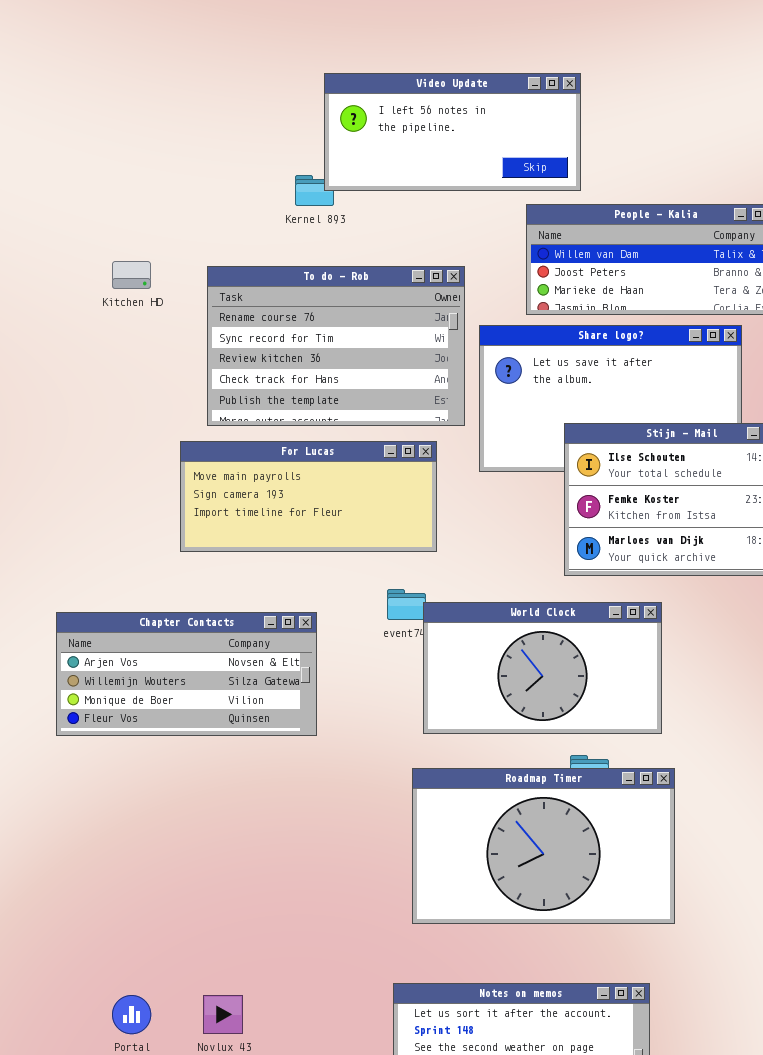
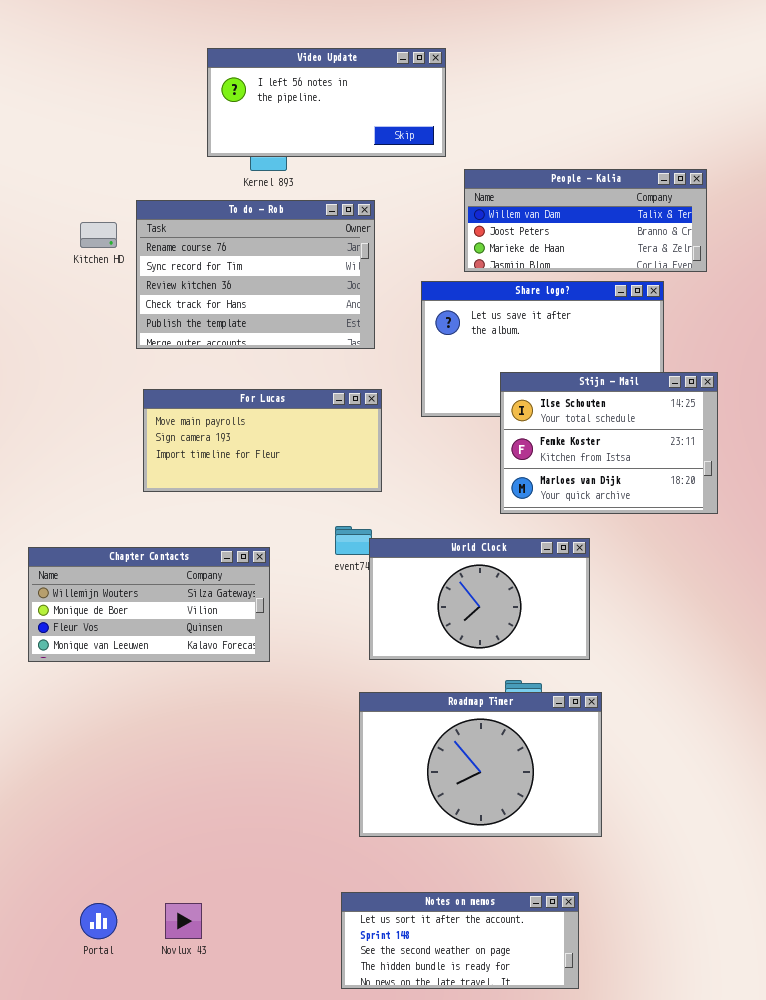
Video Update: [324,73,581,191] -> [207,48,446,157], moved
To do - Rob: [207,266,465,426] -> [136,200,375,349], moved
Chapter Contacts: [56,612,317,736] -> [28,547,270,662], scrolled down 1 row

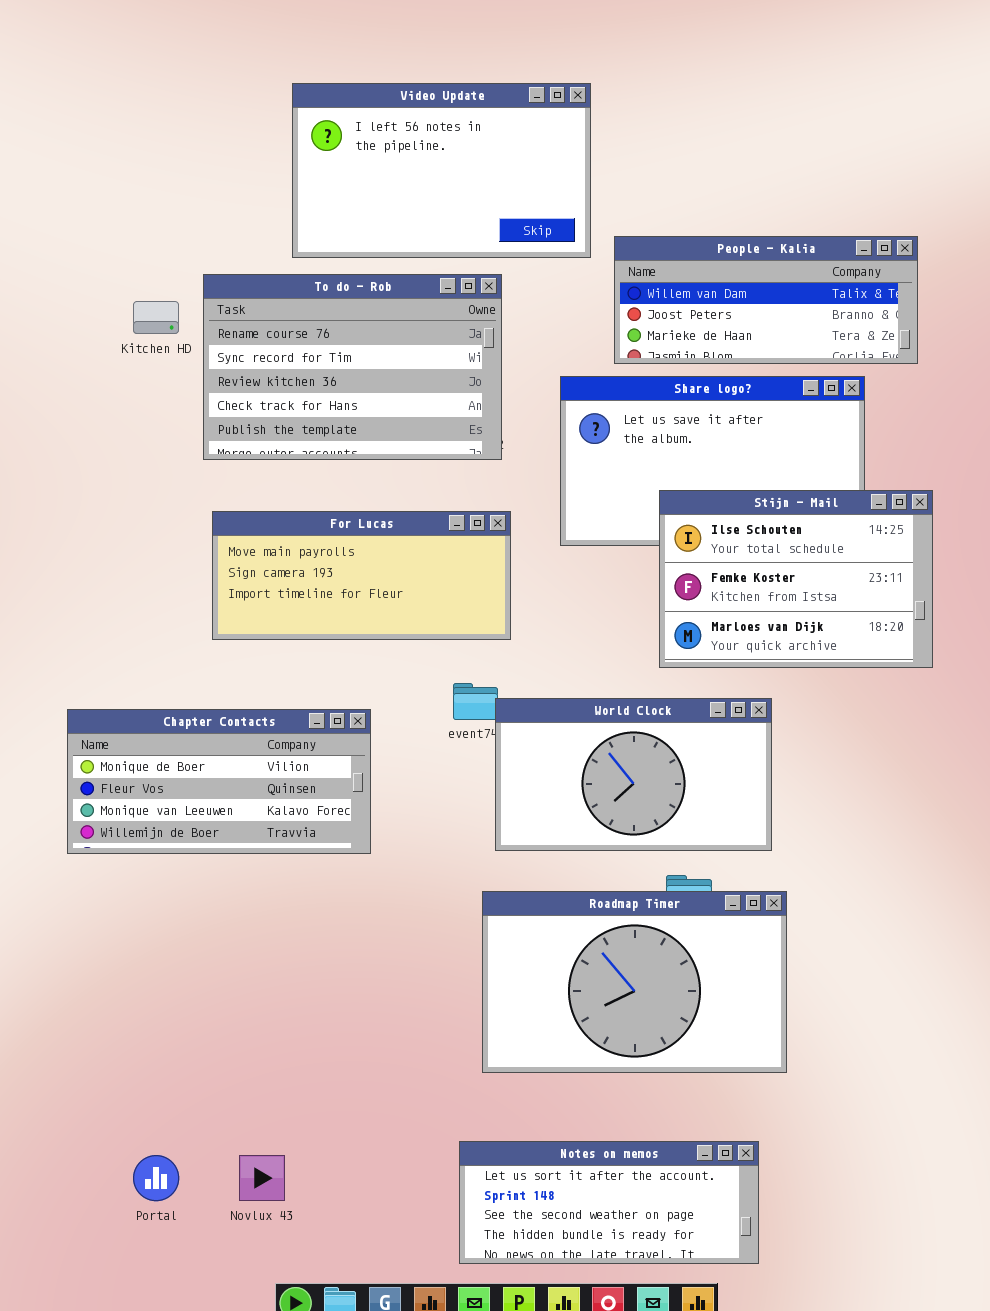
Video Update: [207,48,446,157] -> [292,83,591,258], resized
Chapter Contacts: [28,547,270,662] -> [67,709,371,854], scrolled down 1 row

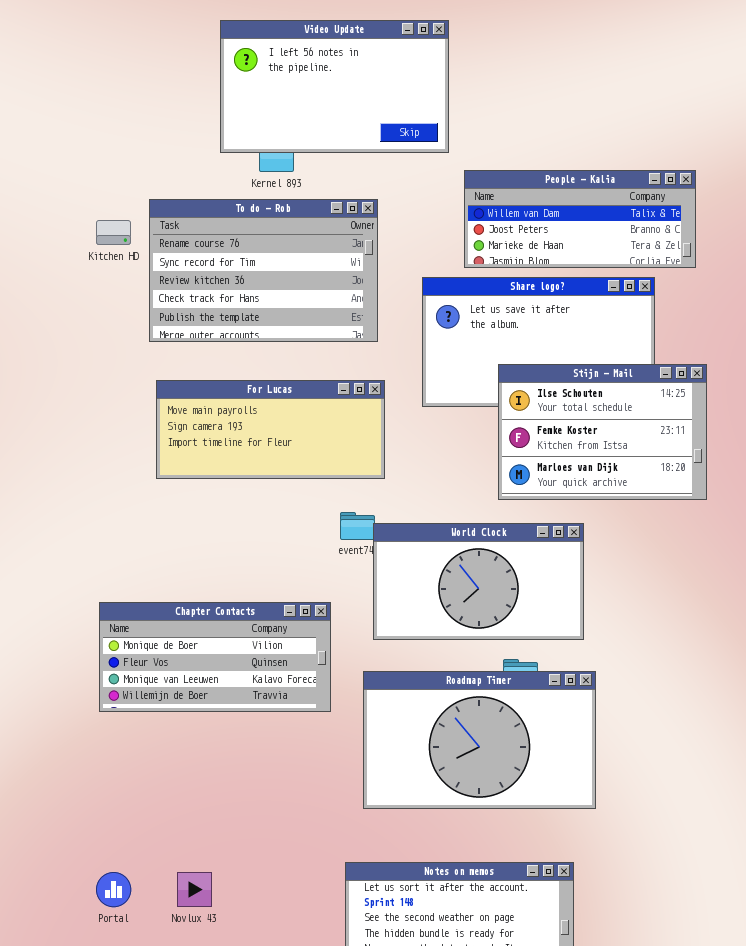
Video Update: [292,83,591,258] -> [220,20,449,153], moved
Chapter Contacts: [67,709,371,854] -> [99,602,331,712], moved

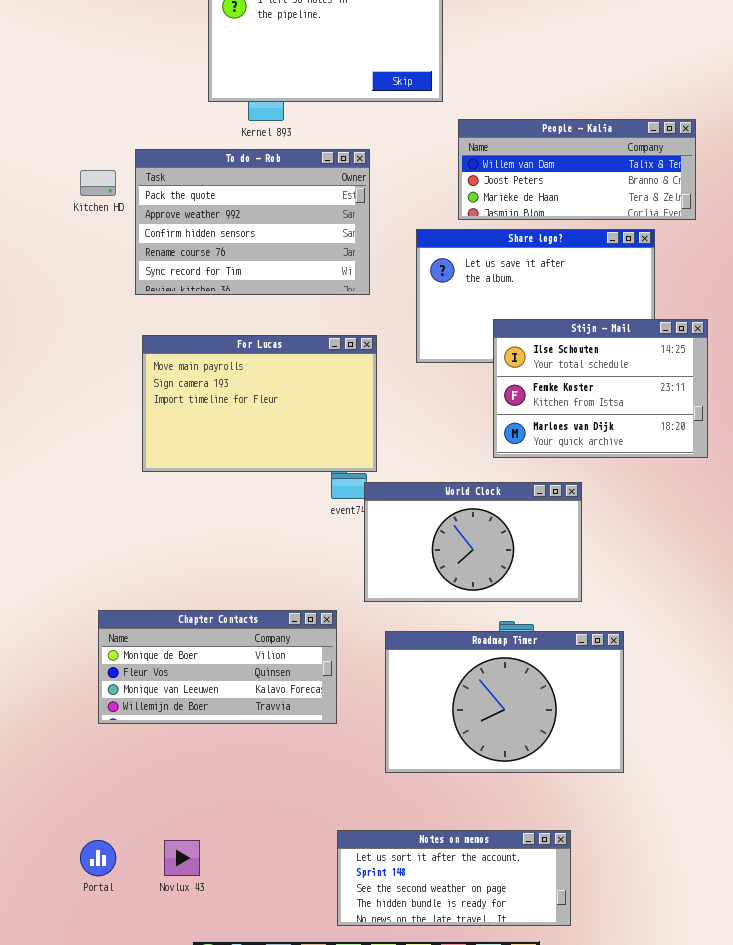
To do - Rob: [149,199,378,342] -> [135,149,370,295], scrolled up 3 rows
For Lucas: [156,380,385,479] -> [142,335,377,472], resized
Chapter Contacts: [99,602,331,712] -> [98,610,337,724], moved
Roadmap Timer: [363,671,596,809] -> [385,631,624,773], moved

